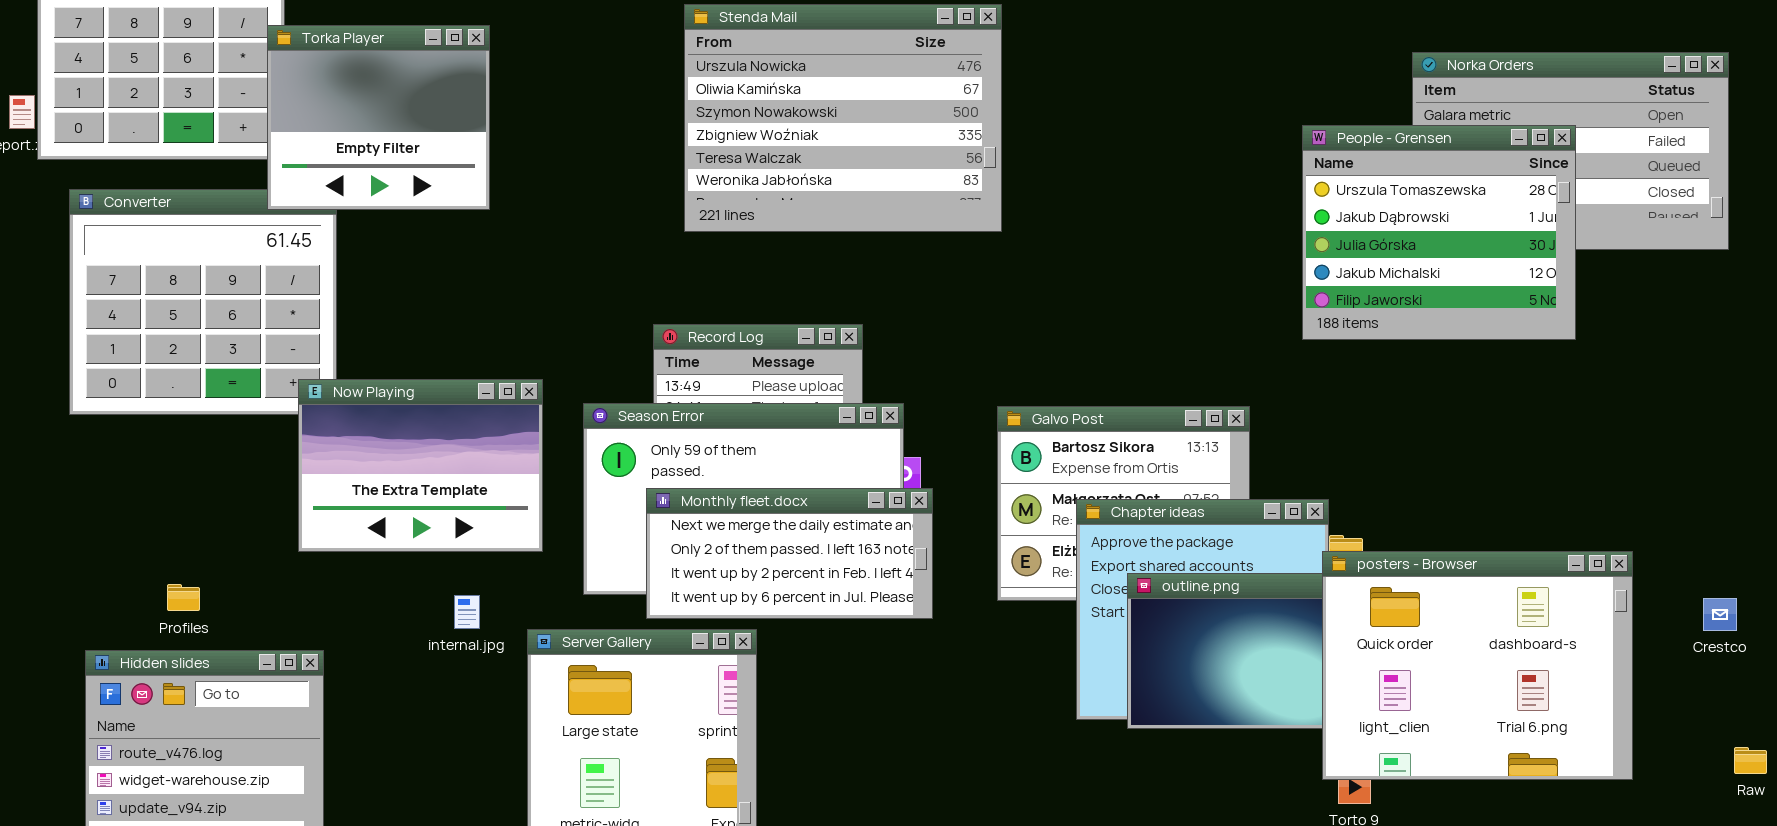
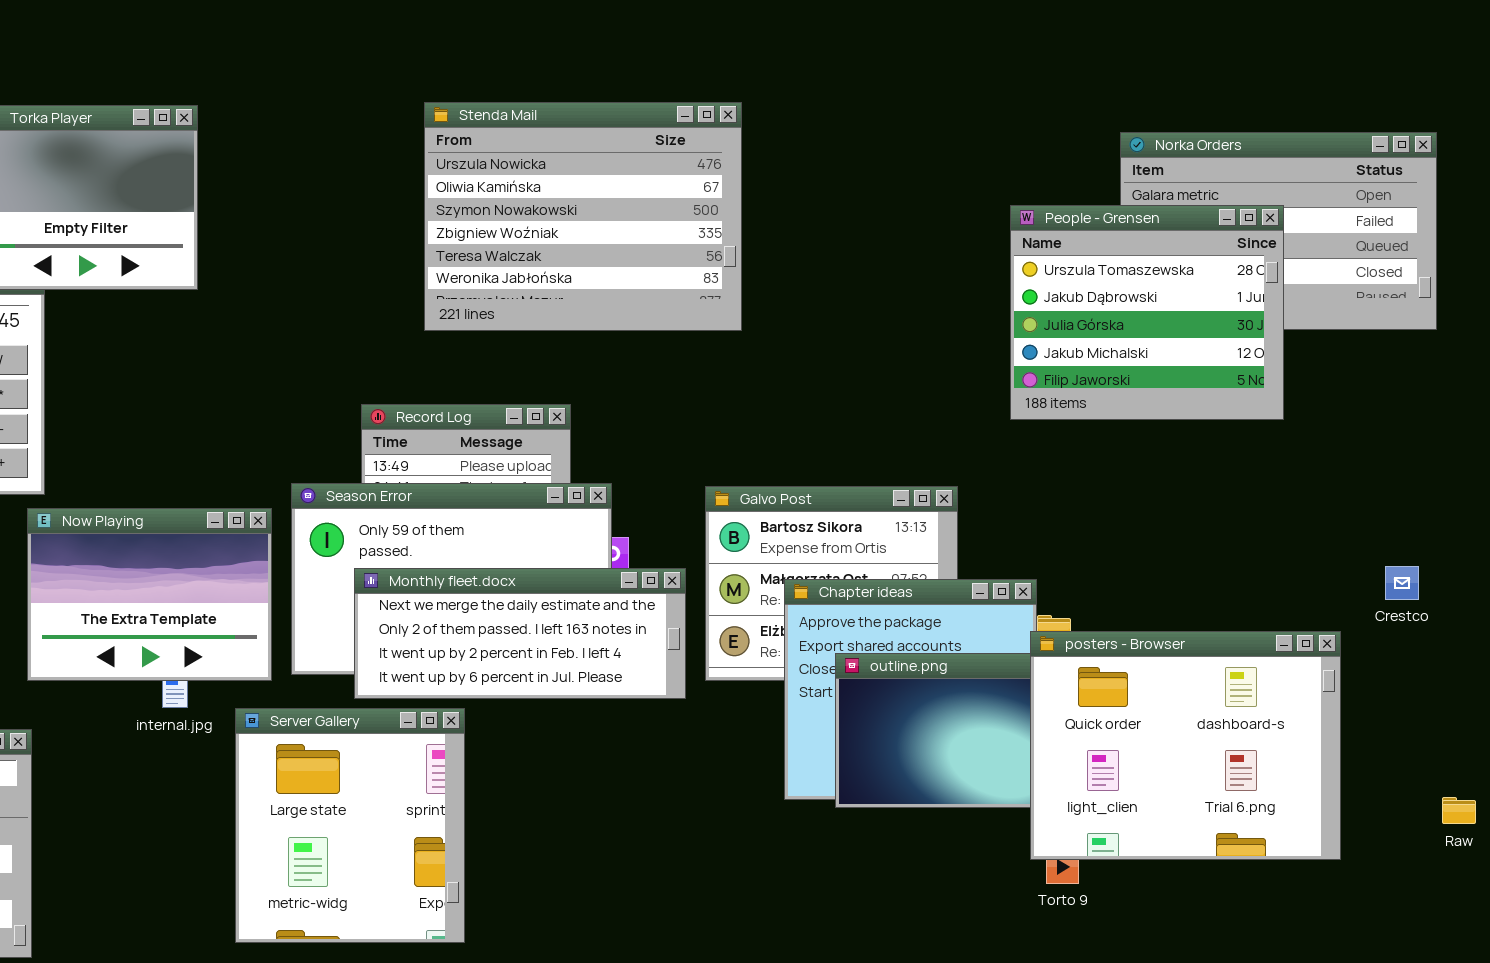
Stenda Mail: [684,4,1002,232] -> [424,102,742,331], moved
Now Playing: [298,379,543,552] -> [27,508,272,681], moved
Monthly fleet.docx: [646,488,933,619] -> [354,568,686,699], resized
Crestco: [1703,598,1737,631] -> [1385,566,1419,600], moved
Raw: [1734,747,1767,774] -> [1442,797,1476,824], moved

